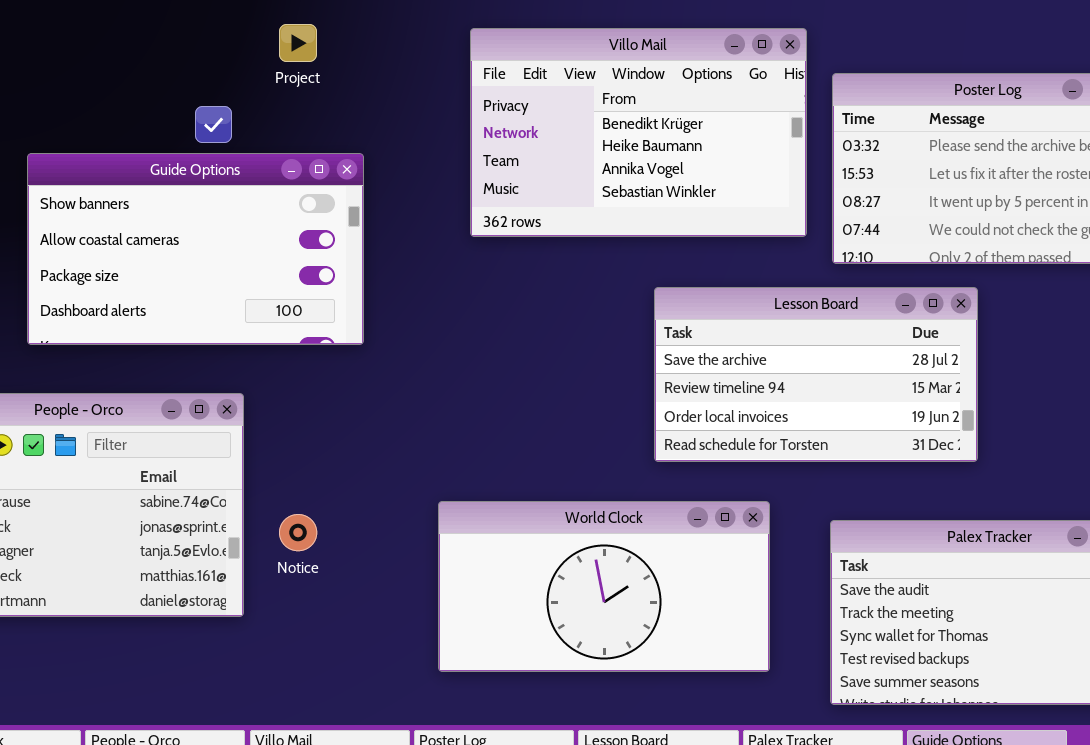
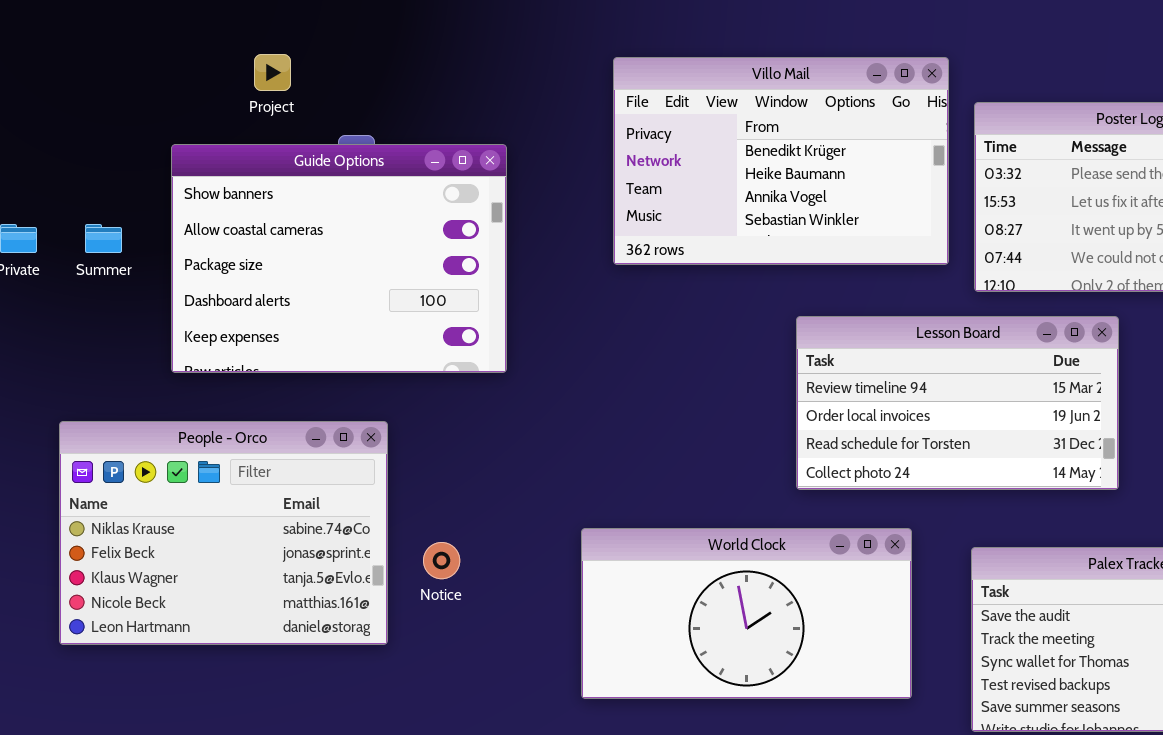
Project: [279,24,317,62] -> [254,54,291,91], moved
Guide Options: [27,153,364,345] -> [171,144,507,373], resized
Lesson Board: [654,287,978,462] -> [796,316,1119,490], scrolled down 1 row

